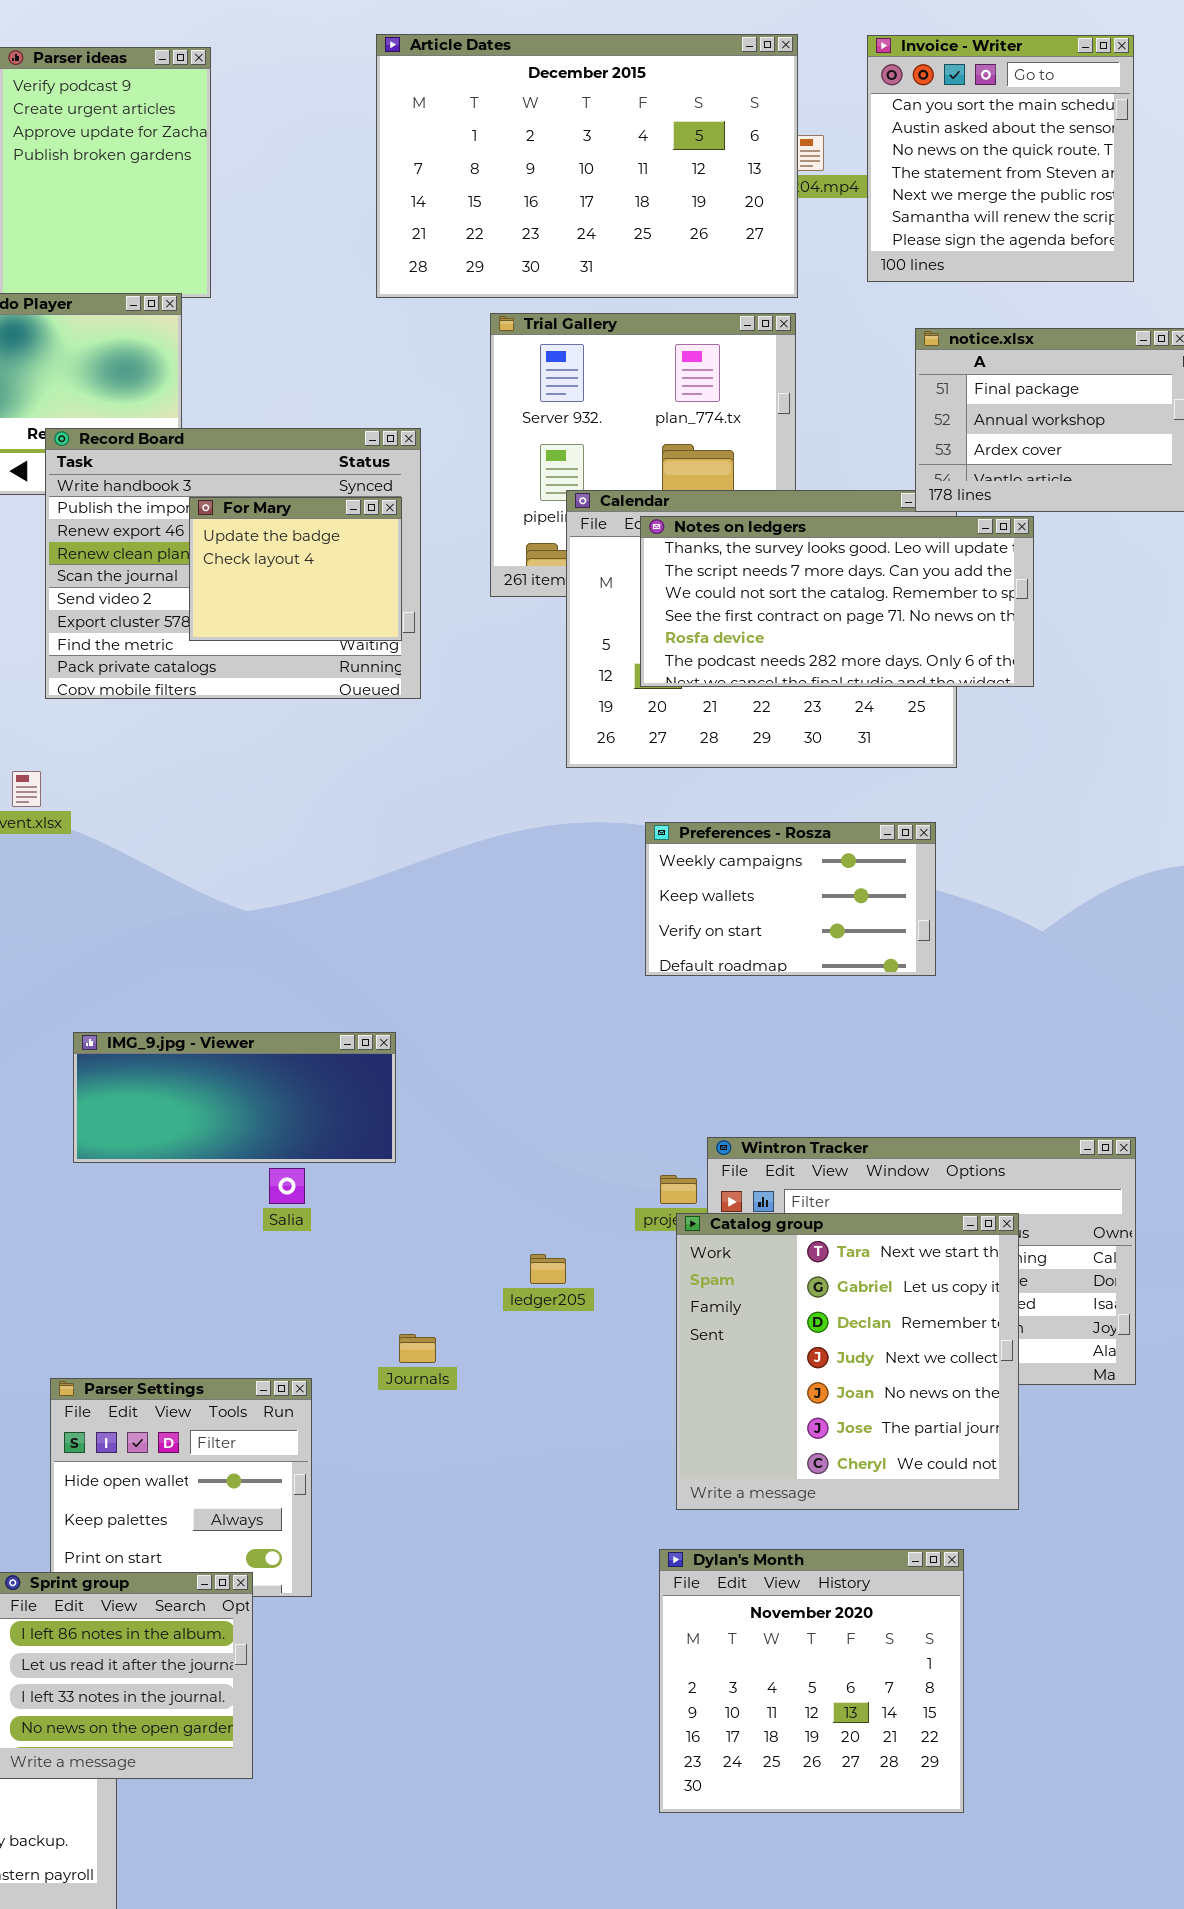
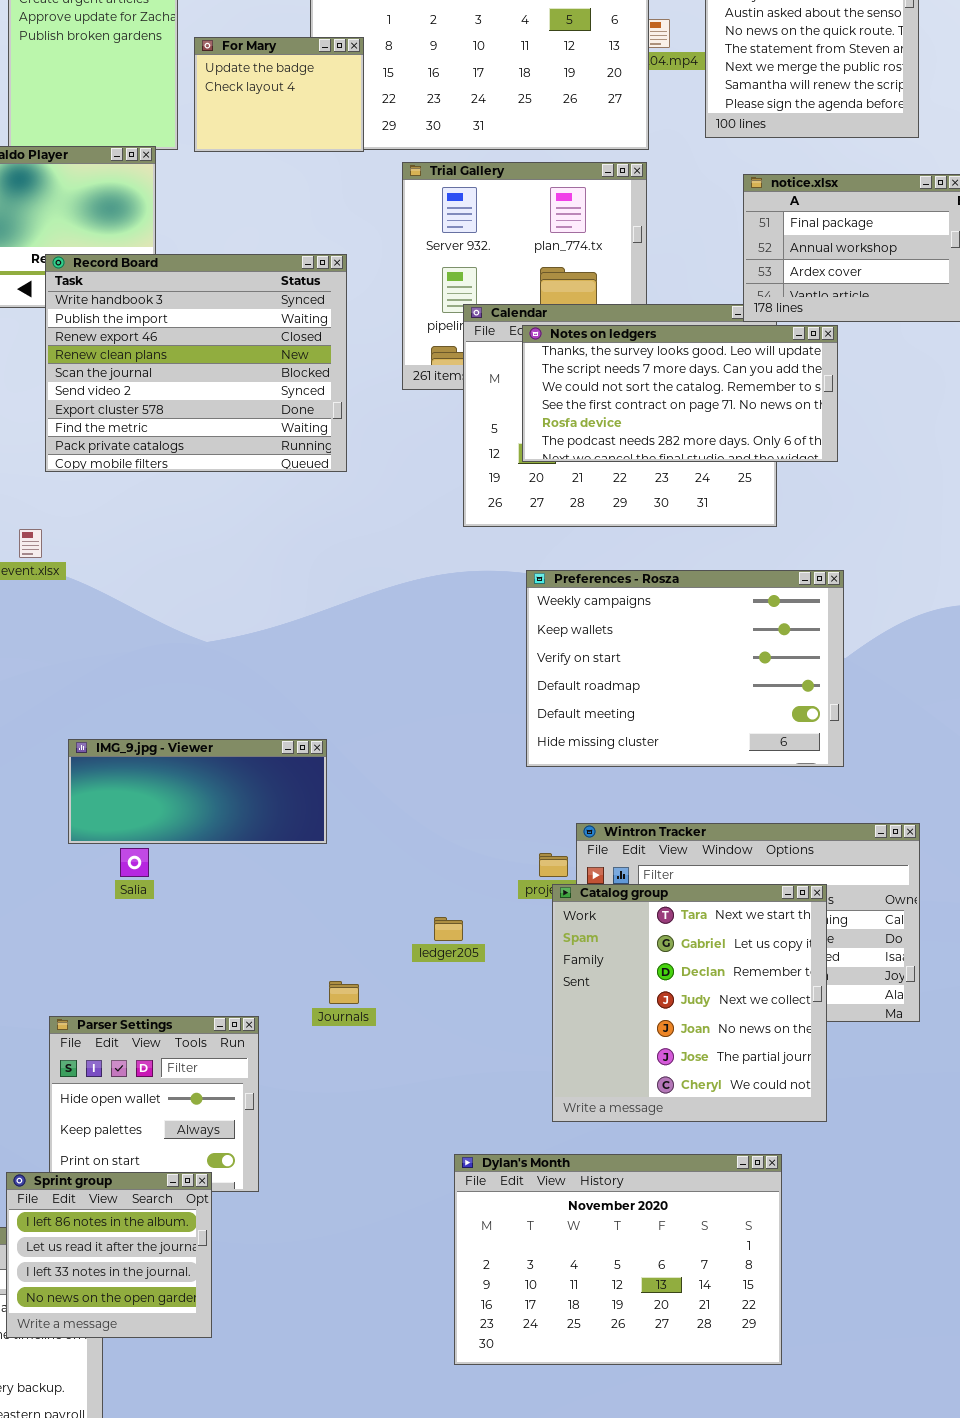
For Mary: [189,497,402,641] -> [194,37,364,152], moved
Preferences - Rosza: [645,822,936,976] -> [526,570,844,767], resized
Salia: [269,1168,305,1204] -> [120,848,149,877], moved
Dylan's Month: [659,1549,964,1813] -> [454,1154,782,1365], resized

